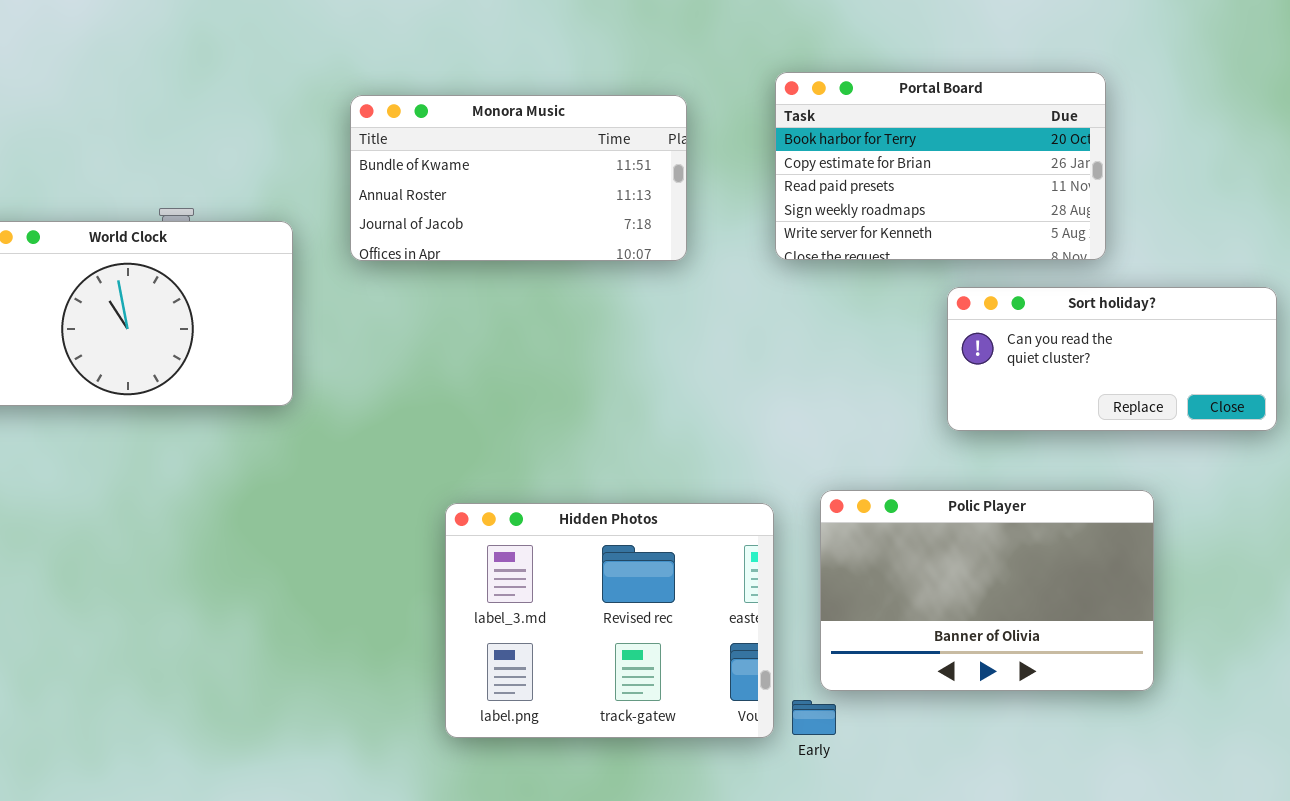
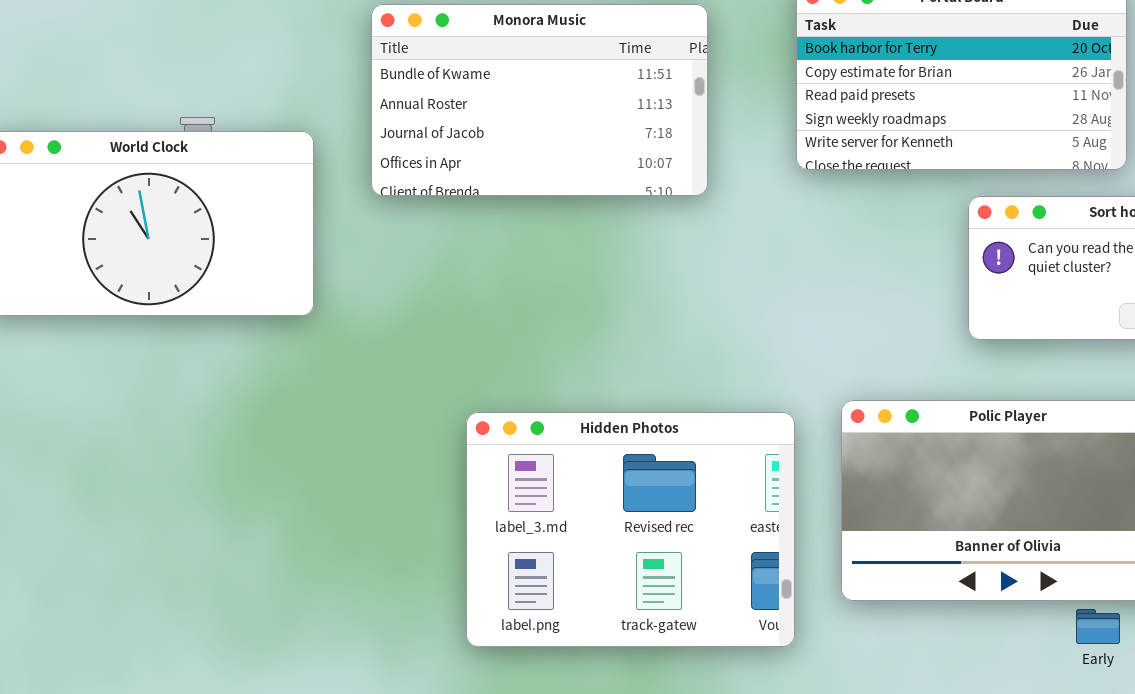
Monora Music: [350,95,687,261] -> [371,4,708,196], resized
Early: [792,700,836,735] -> [1076,609,1120,644], moved

